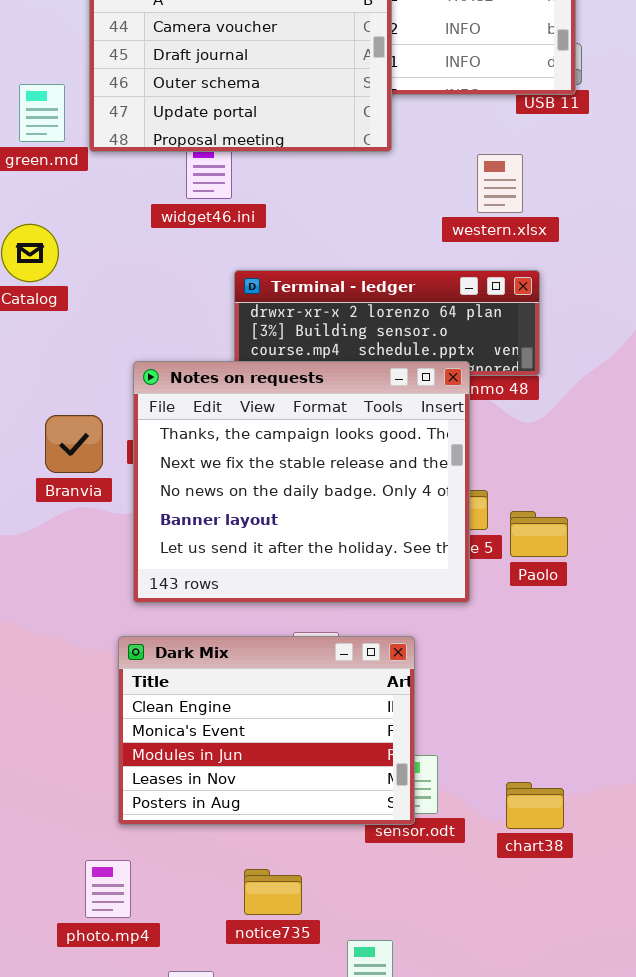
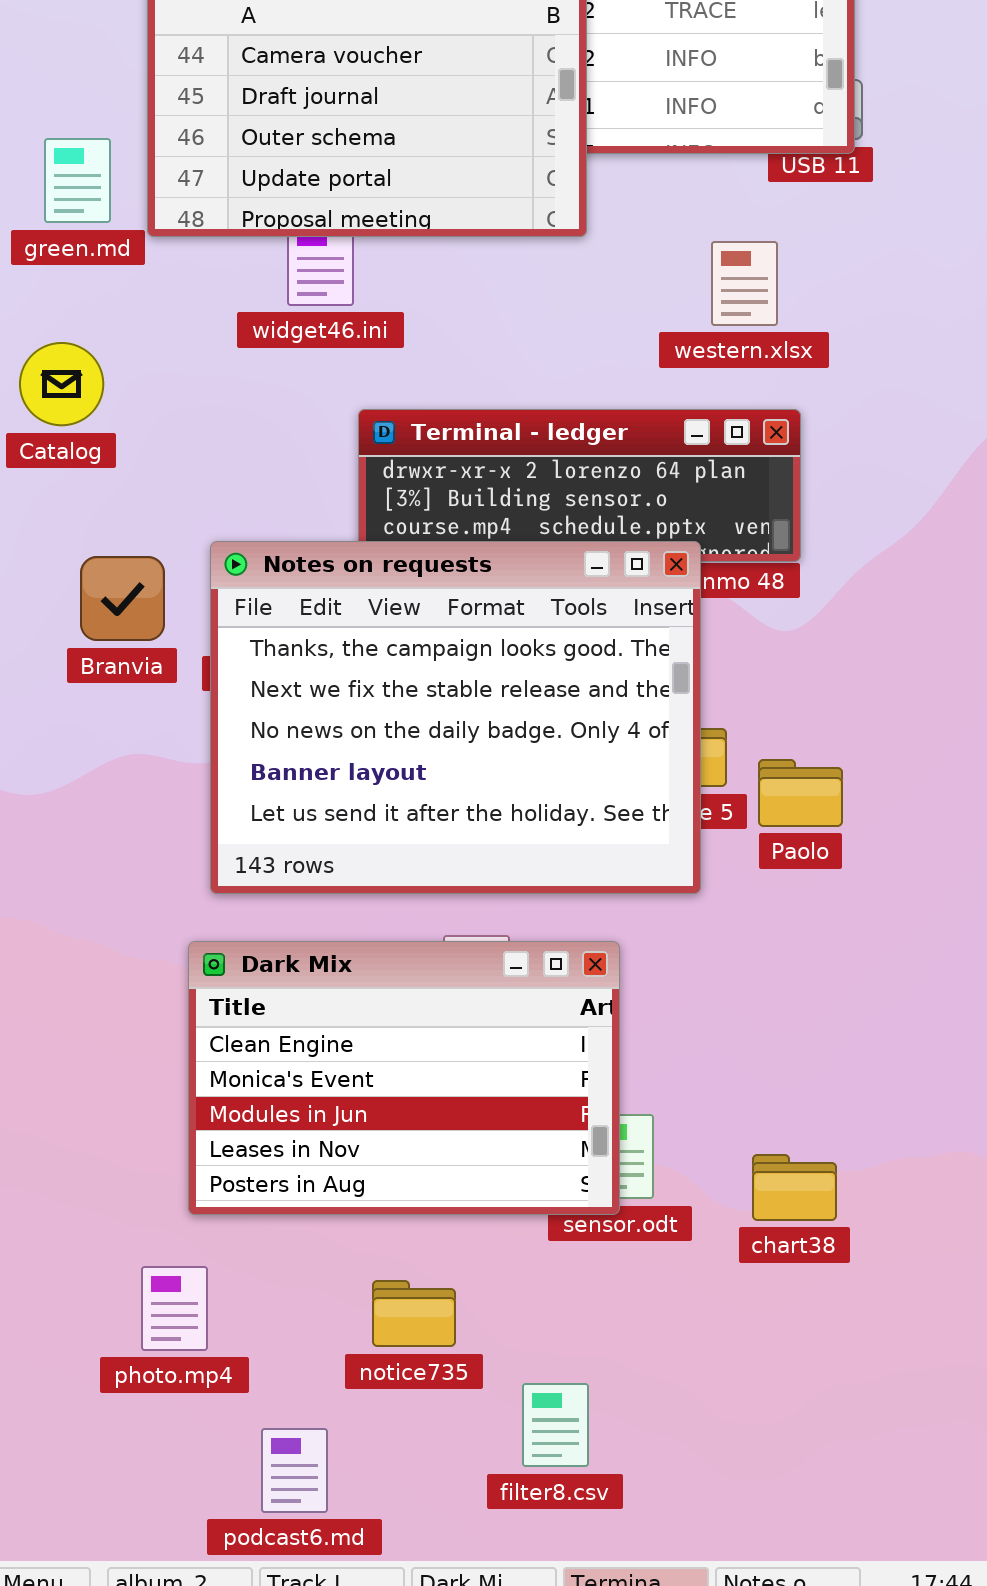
Branvia: [45,415,103,473] -> [80,556,165,641], moved

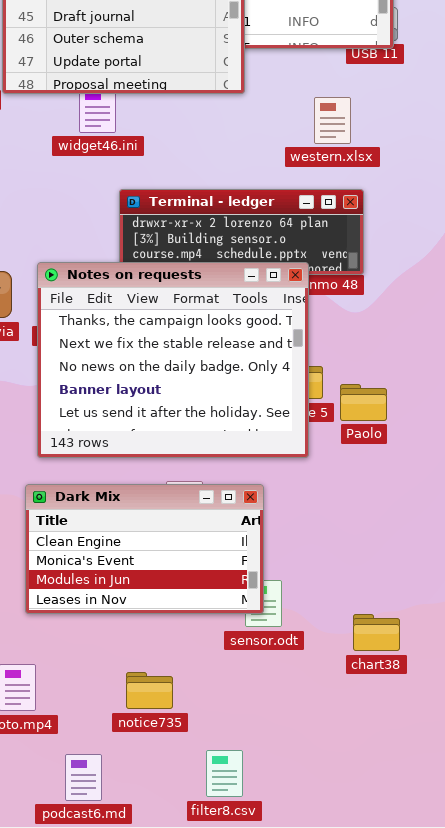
Dark Mix: [188,941,620,1215] -> [25,484,264,614], resized
chart38: [752,1154,837,1221] -> [353,614,400,651], moved
filter8.csv: [522,1383,589,1467] -> [206,750,243,797], moved

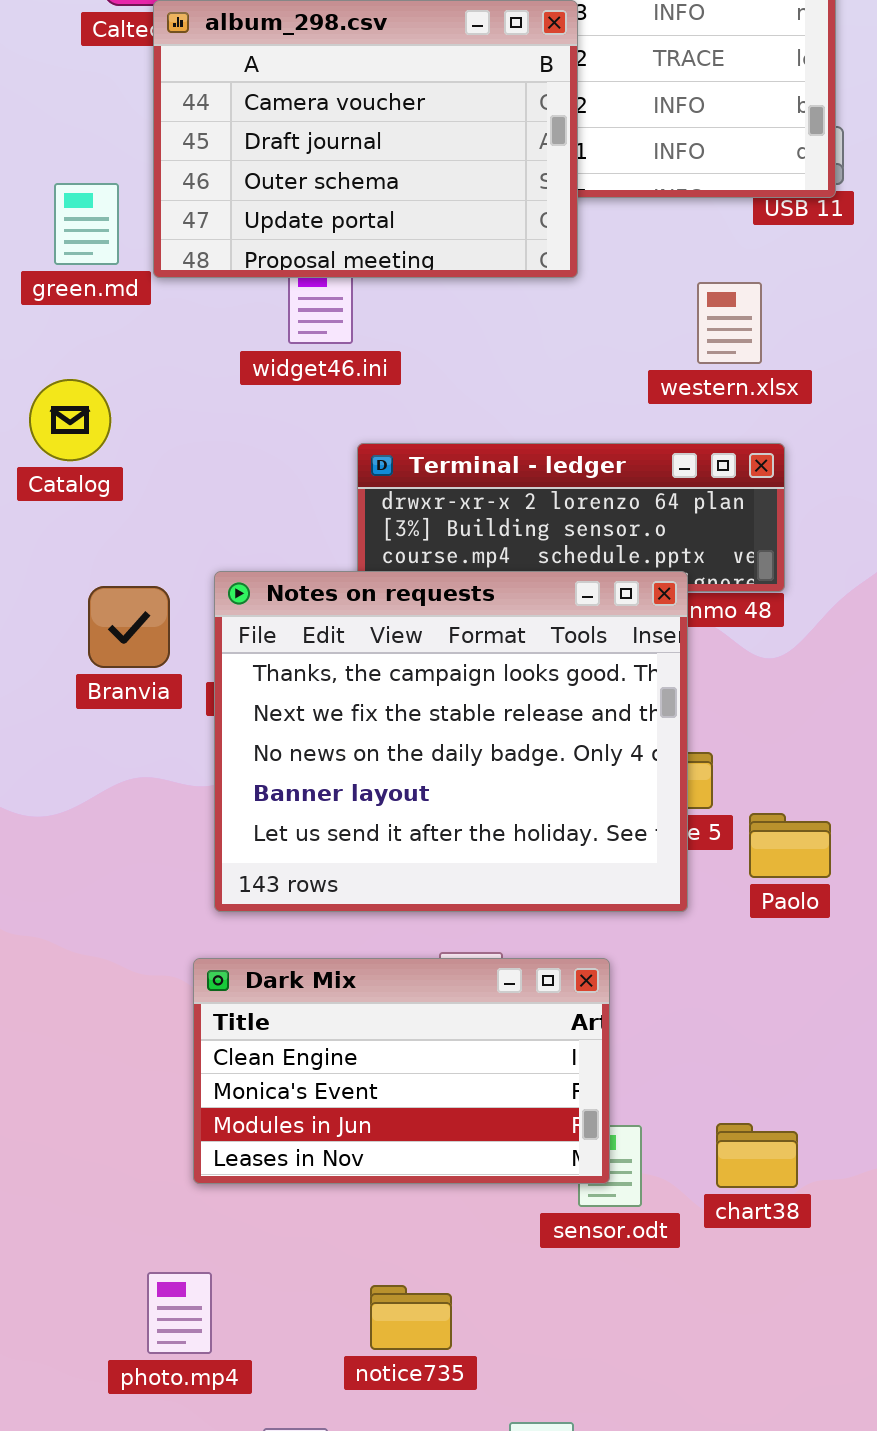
Paolo: [340,384,387,421] -> [749,813,831,878], moved
chart38: [353,614,400,651] -> [716,1123,798,1188], moved

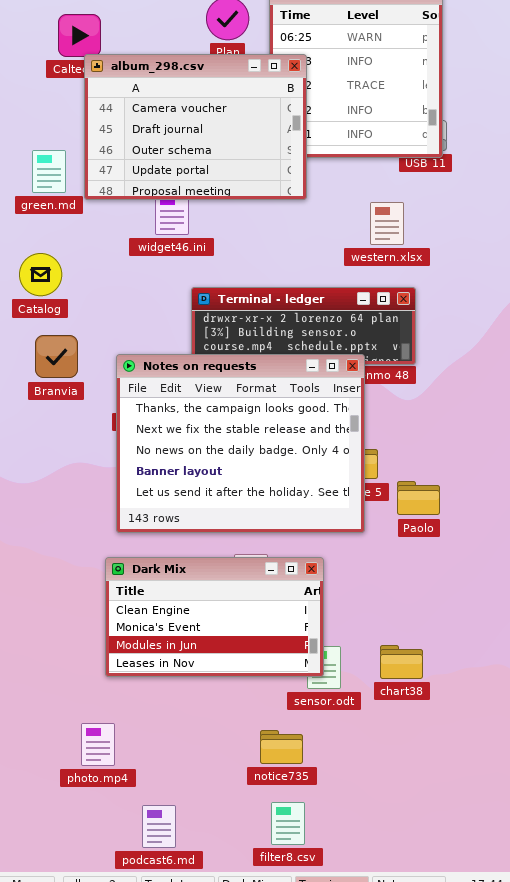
Branvia: [88,586,170,668] -> [35,335,78,378], moved
notice735: [370,1285,452,1350] -> [260,730,303,764], moved

